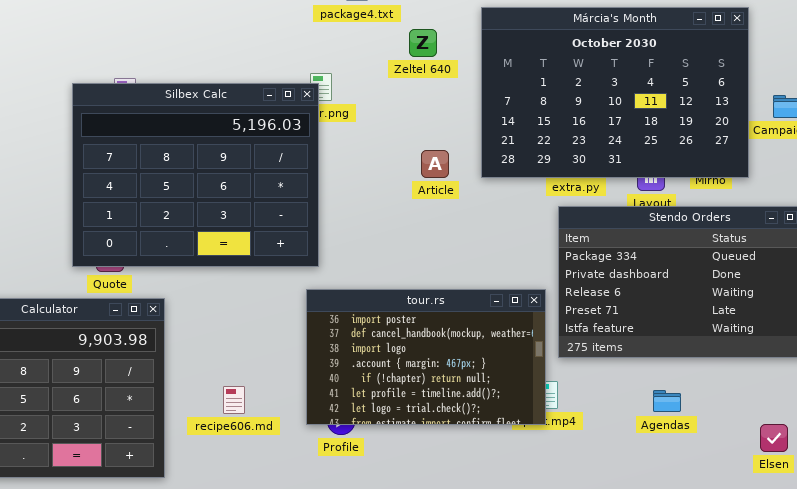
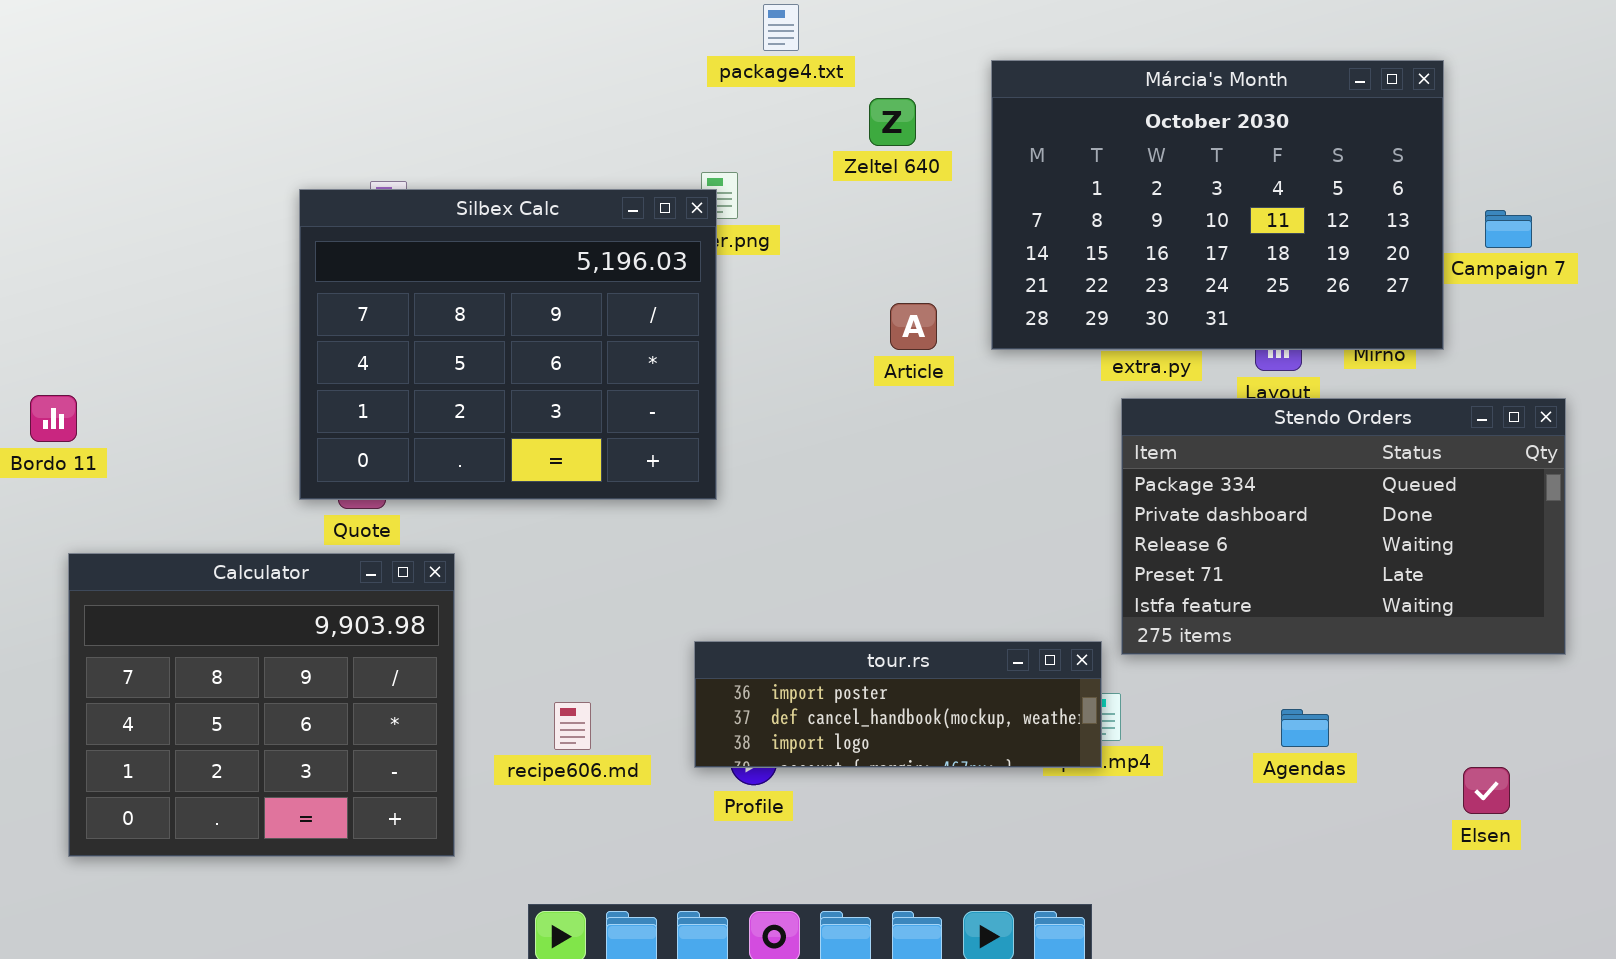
tour.rs: [306,289,546,425] -> [694,641,1102,768], resized

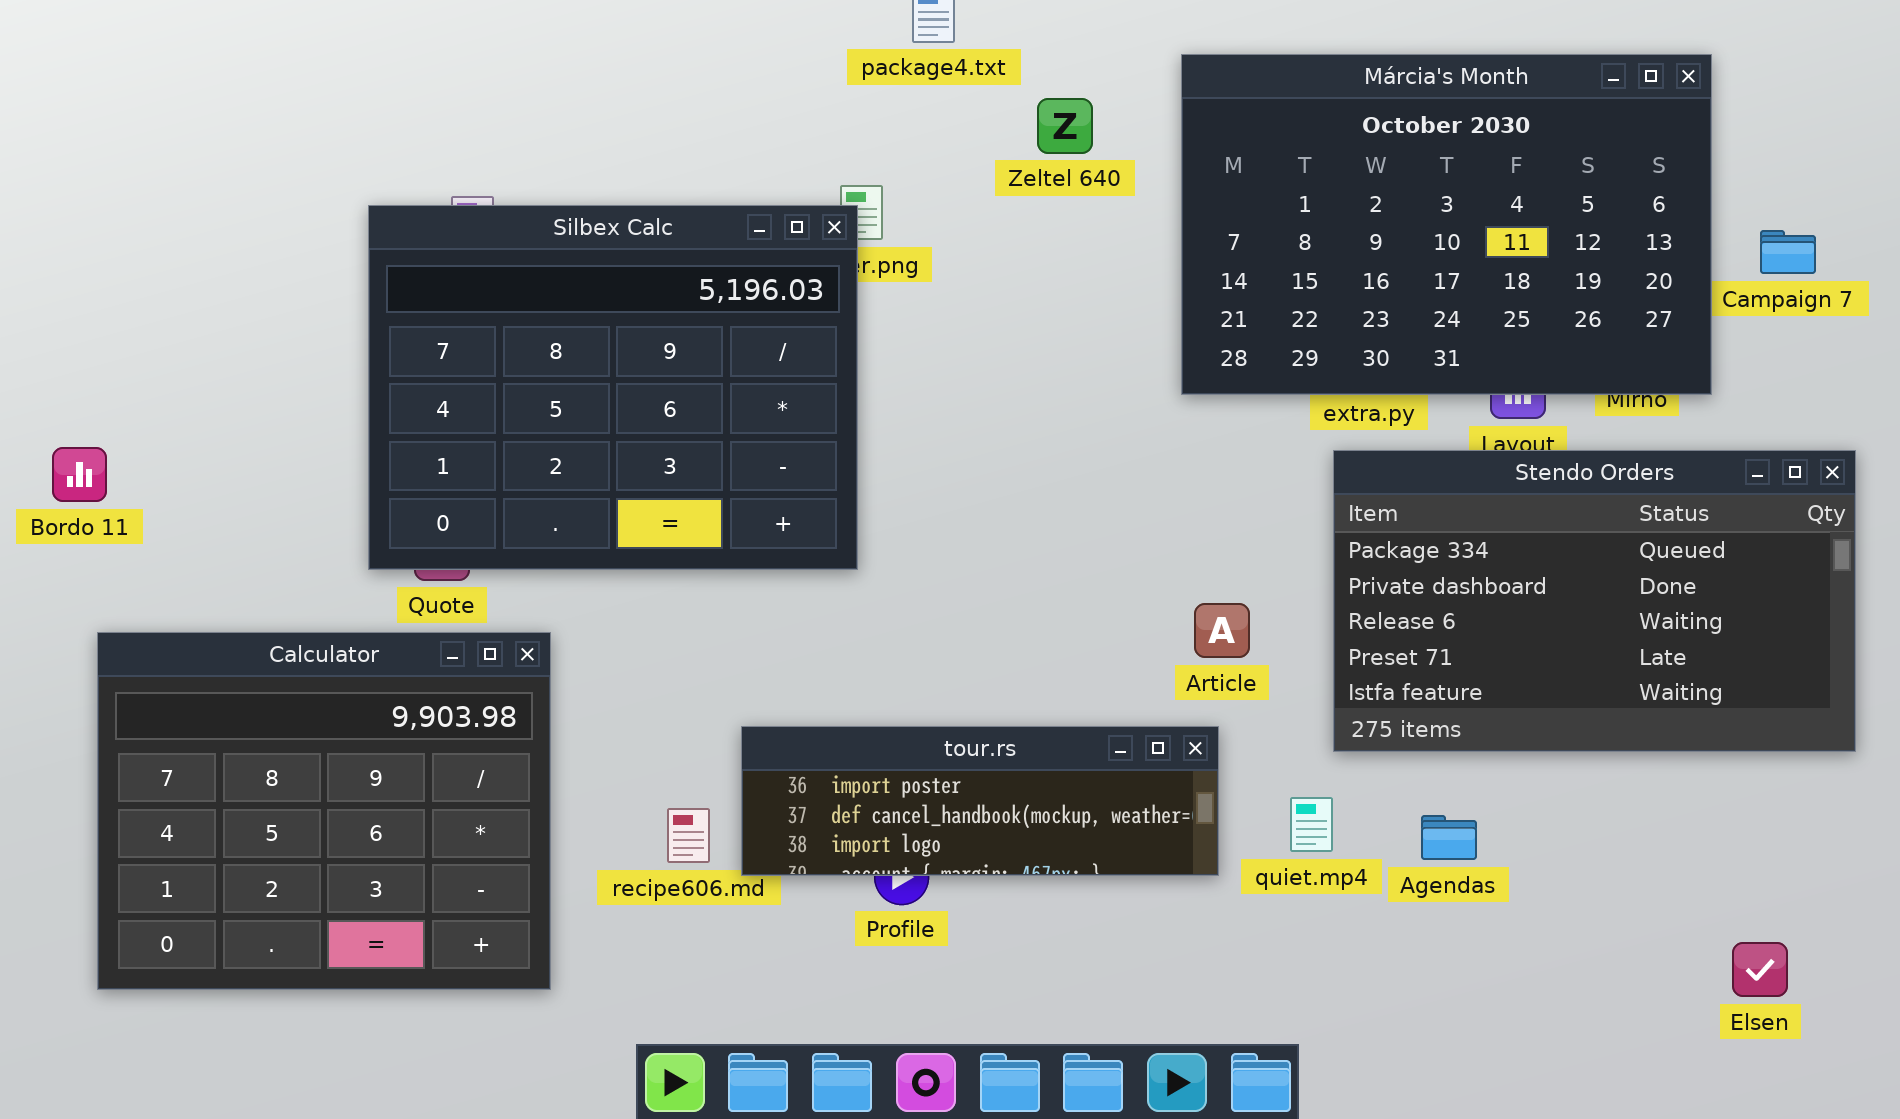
Article: [890,303,937,350] -> [1194,603,1250,658], moved
tour.rs: [694,641,1102,768] -> [741,726,1219,876], moved
Agendas: [1281,709,1329,747] -> [1421,815,1477,860], moved
Elsen: [1463,767,1510,814] -> [1732,942,1788,997], moved

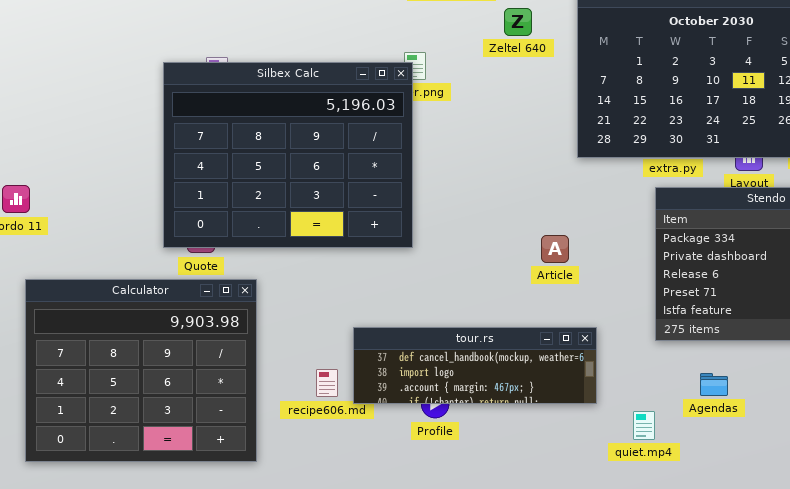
Article: [1194,603,1250,658] -> [541,235,569,263], moved
tour.rs: [741,726,1219,876] -> [353,327,597,404], scrolled down 1 row
quiet.mp4: [1290,797,1333,852] -> [633,411,655,440], moved

